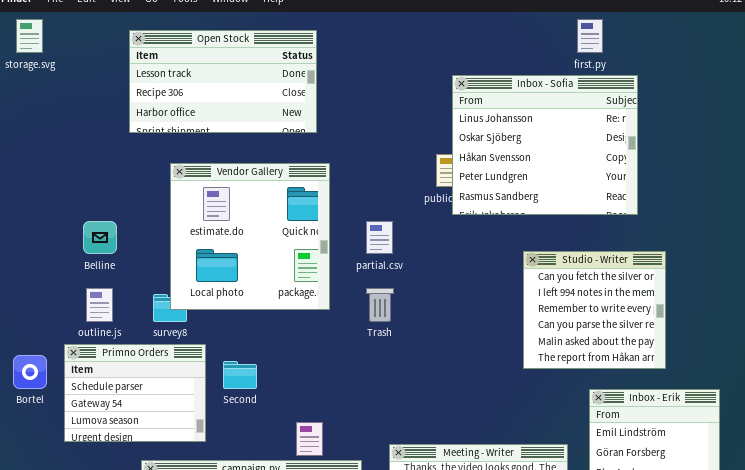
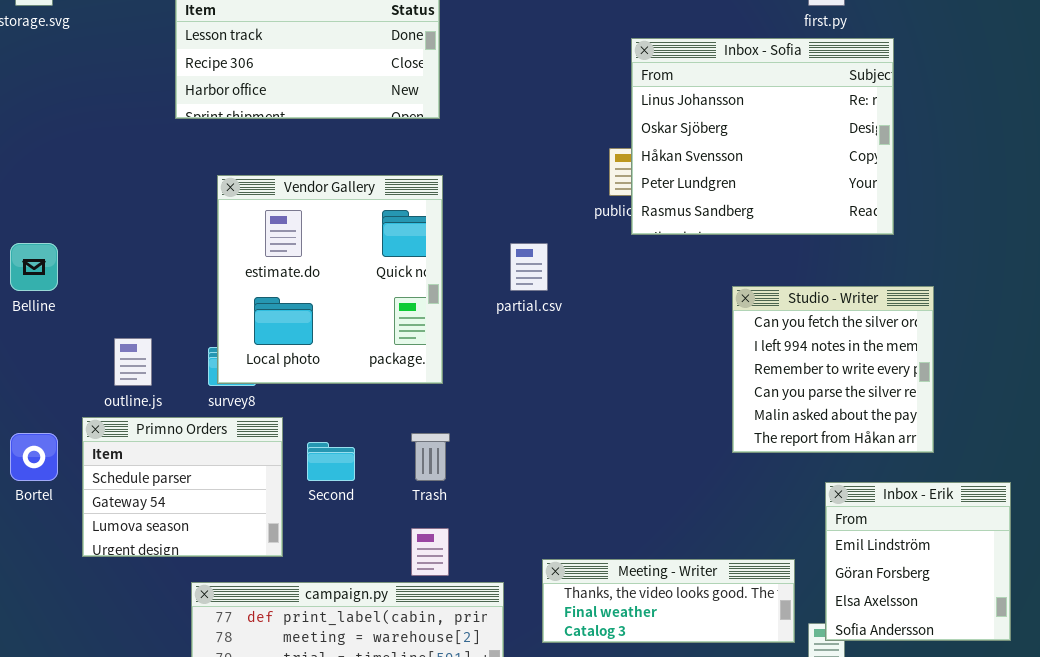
Vendor Gallery: [170,163,330,310] -> [217,175,443,384], moved
Belline: [83,221,117,254] -> [10,243,58,291], moved
Trash: [366,288,394,322] -> [411,433,450,481], moved

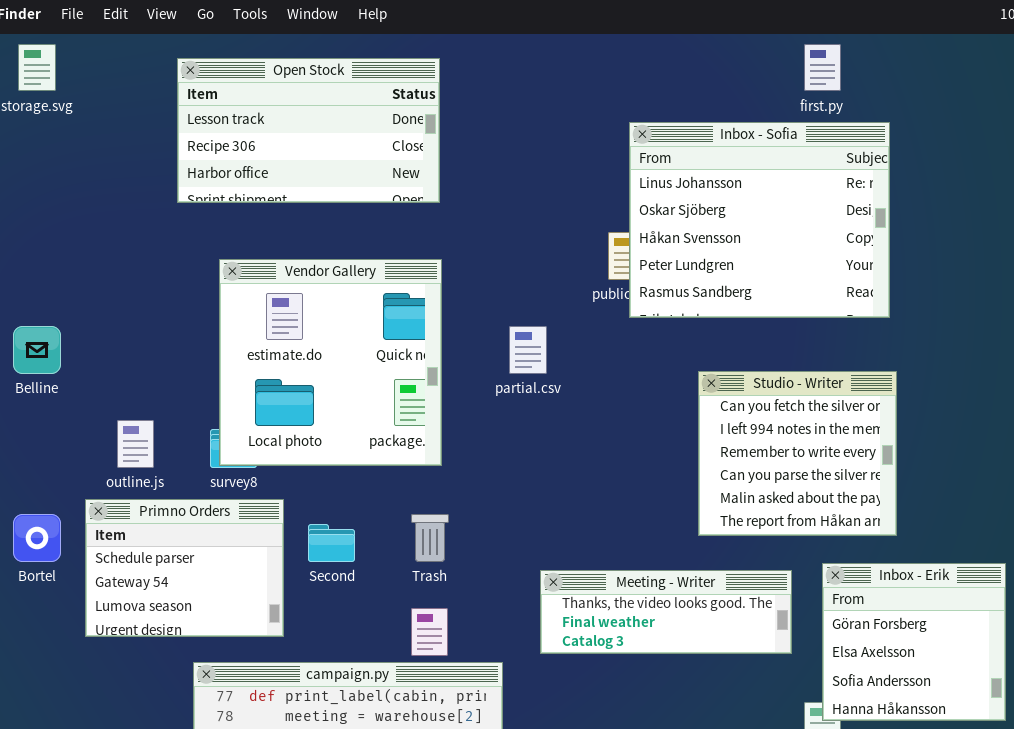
Studio - Writer: [732,286,934,453] -> [698,371,897,536], moved
Inbox - Erik: [825,482,1011,641] -> [822,563,1006,721], scrolled down 1 row
Meeting - Writer: [542,559,795,643] -> [540,570,792,654], moved

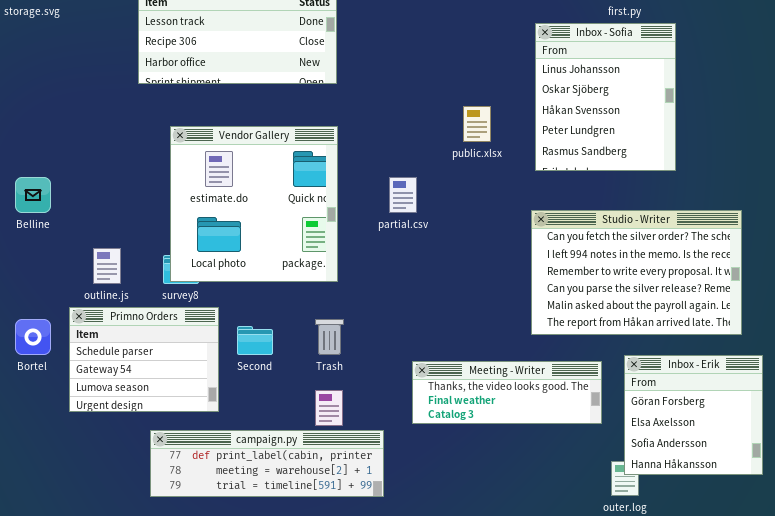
Inbox - Sofia: [629,122,890,318] -> [535,23,676,171], resized
Studio - Writer: [698,371,897,536] -> [531,210,742,335], resized

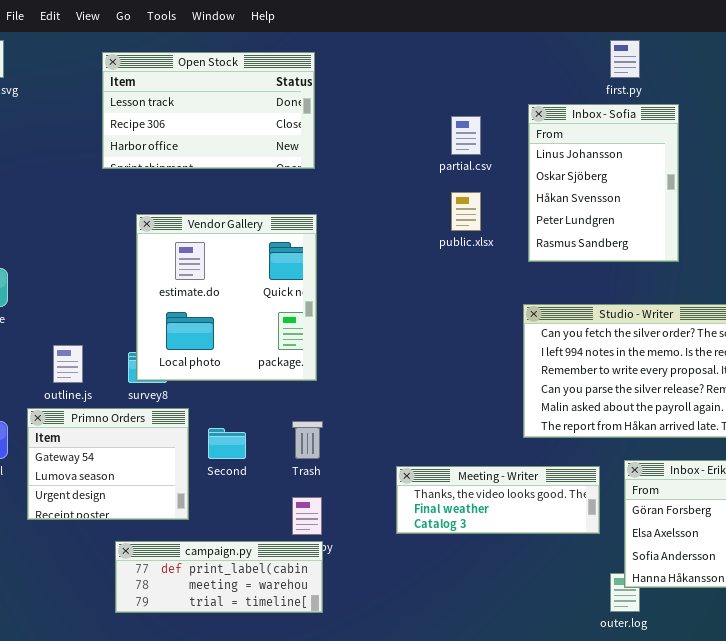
partial.csv: [389,177,417,213] -> [451,116,481,155], moved
Primno Orders: [69,307,219,412] -> [27,408,189,520], scrolled down 1 row
campaign.py: [150,430,384,497] -> [115,541,323,613], resized

